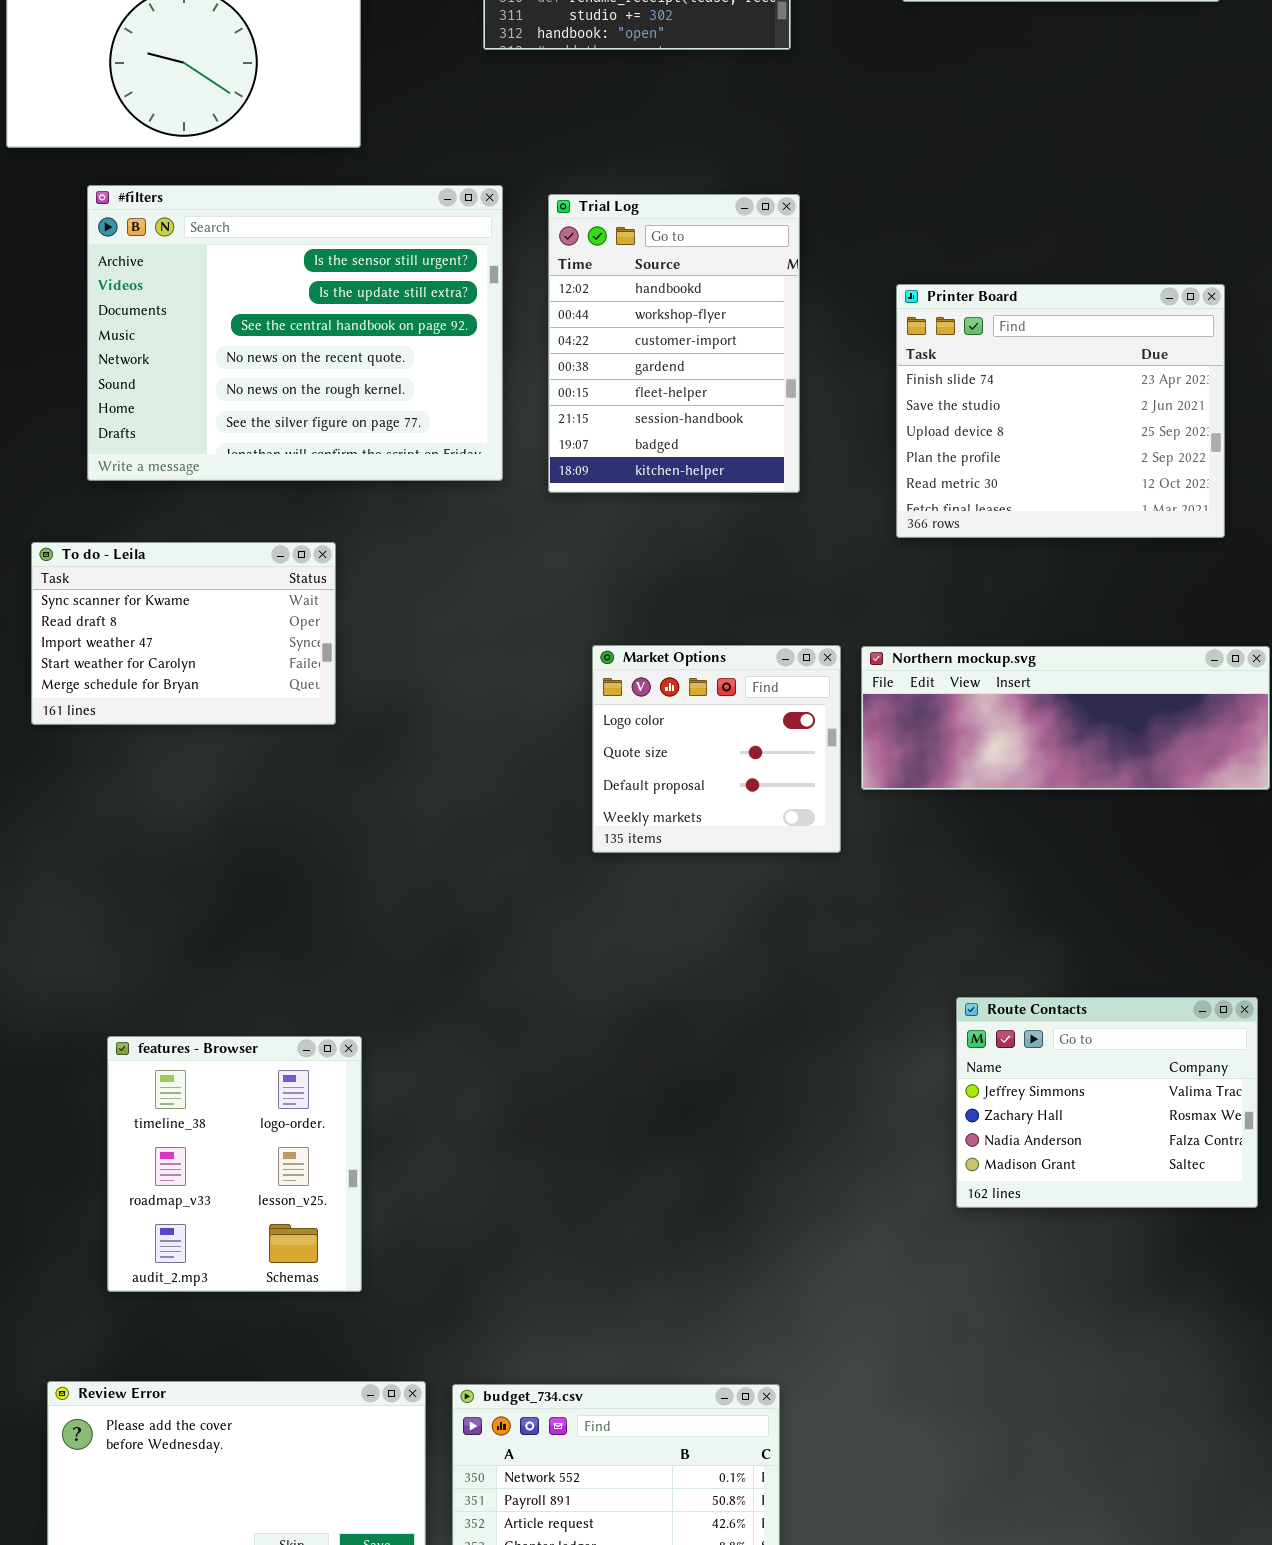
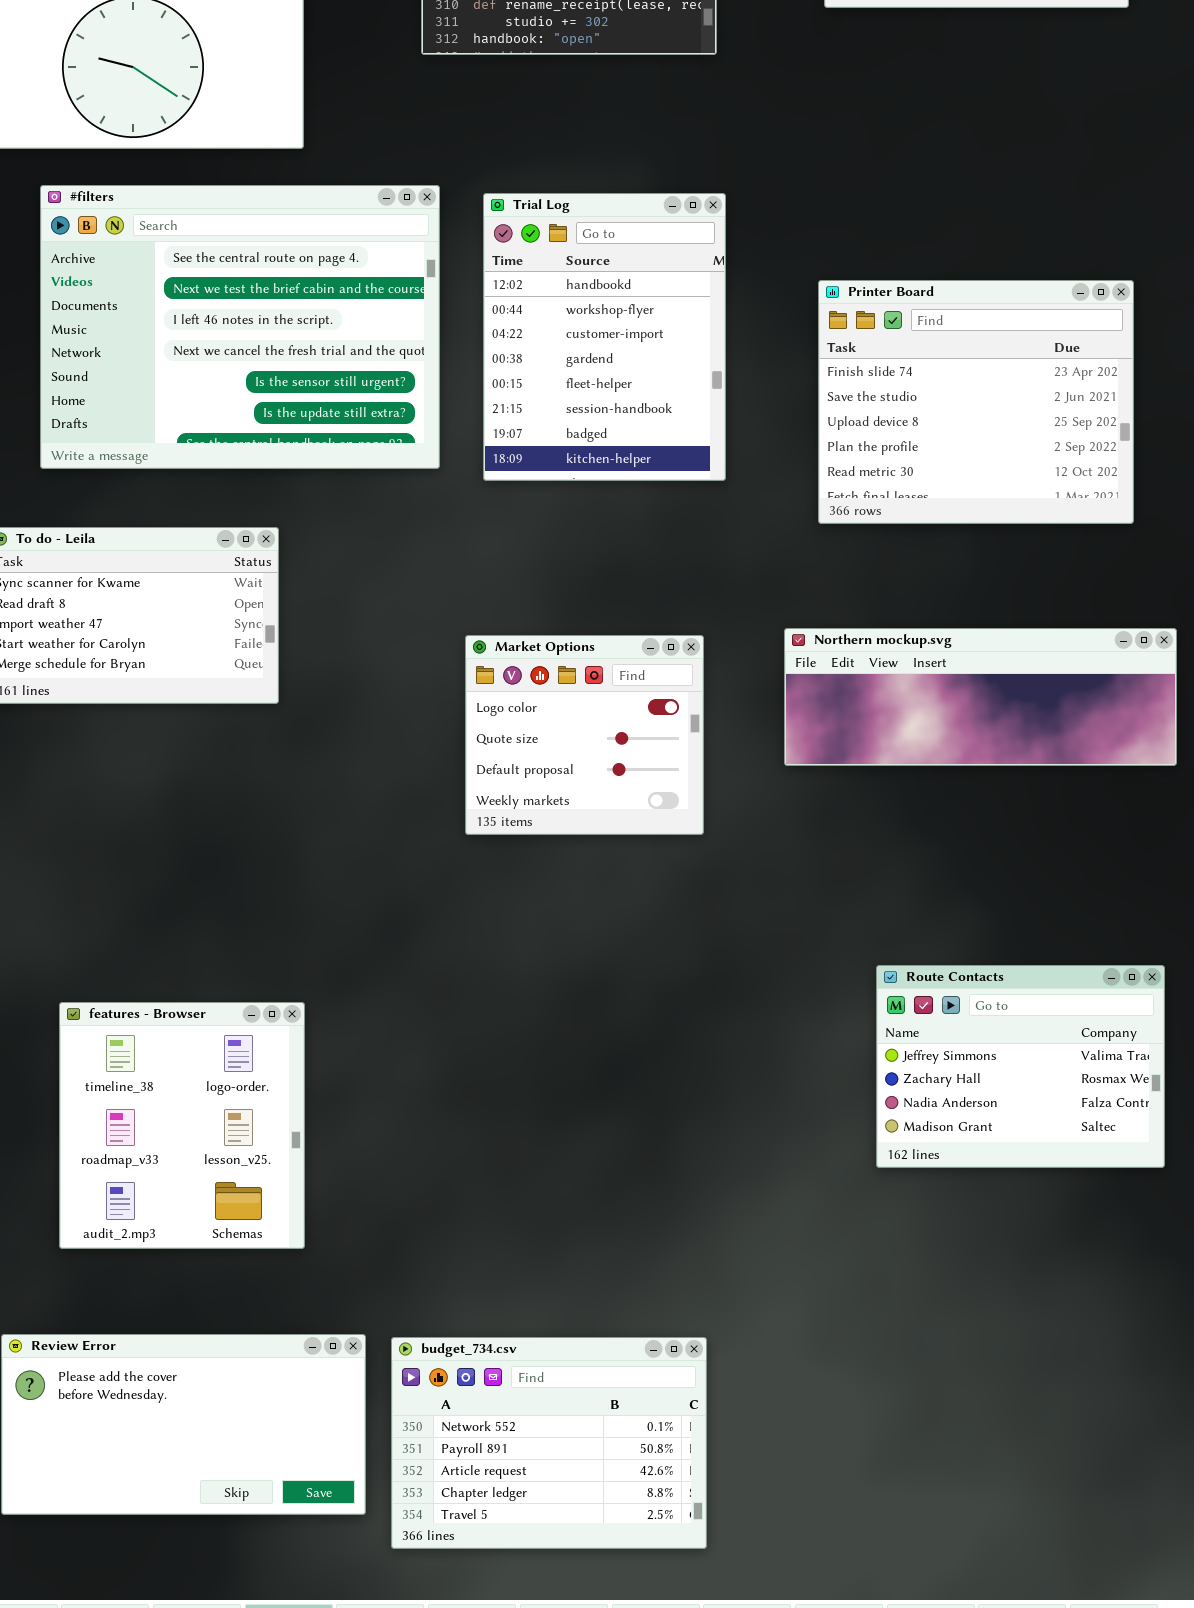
#filters: [87,185,503,481] -> [40,185,440,469], scrolled up 4 rows
Market Options: [592,645,841,853] -> [465,635,704,835], moved

